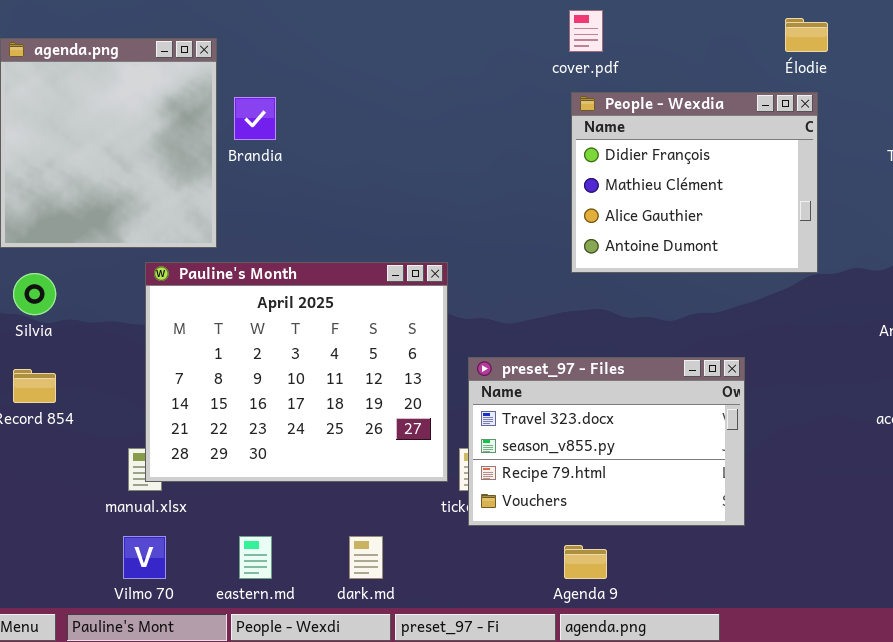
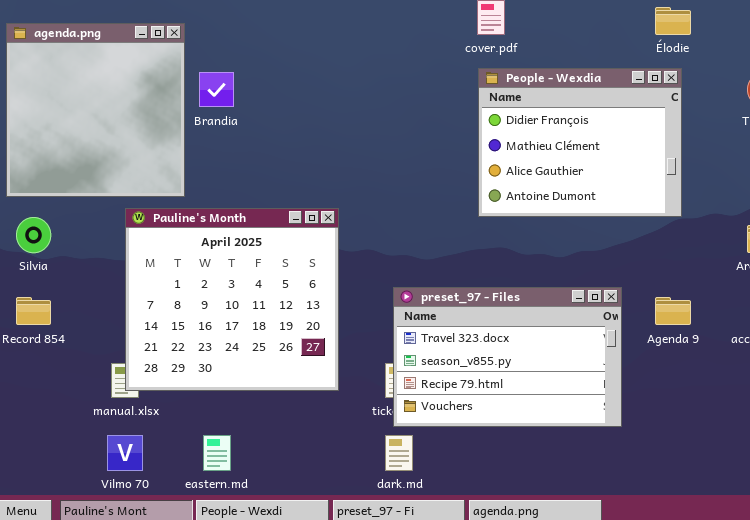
Pauline's Month: [145,262,448,482] -> [125,208,339,391], resized
dark.md: [349,536,383,579] -> [385,435,413,471], moved
Agenda 9: [564,545,607,579] -> [655,297,691,325], moved

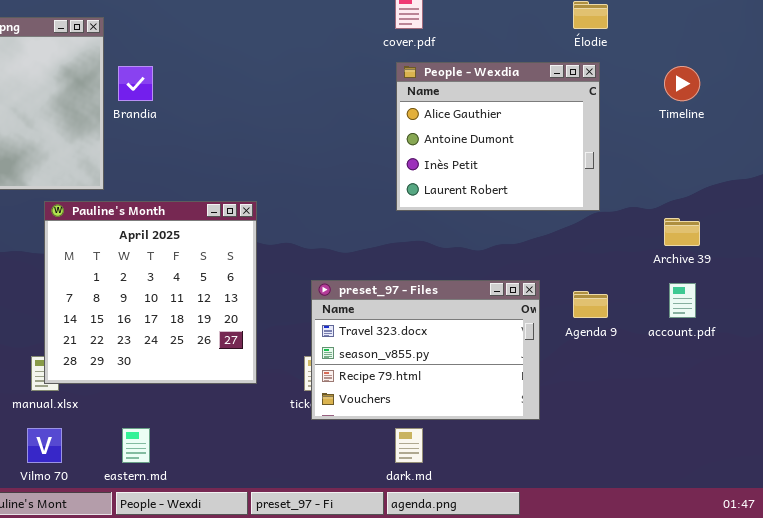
People - Wexdia: [478,68,682,217] -> [396,62,600,211], scrolled down 2 rows
dark.md: [385,435,413,471] -> [395,428,423,463], moved

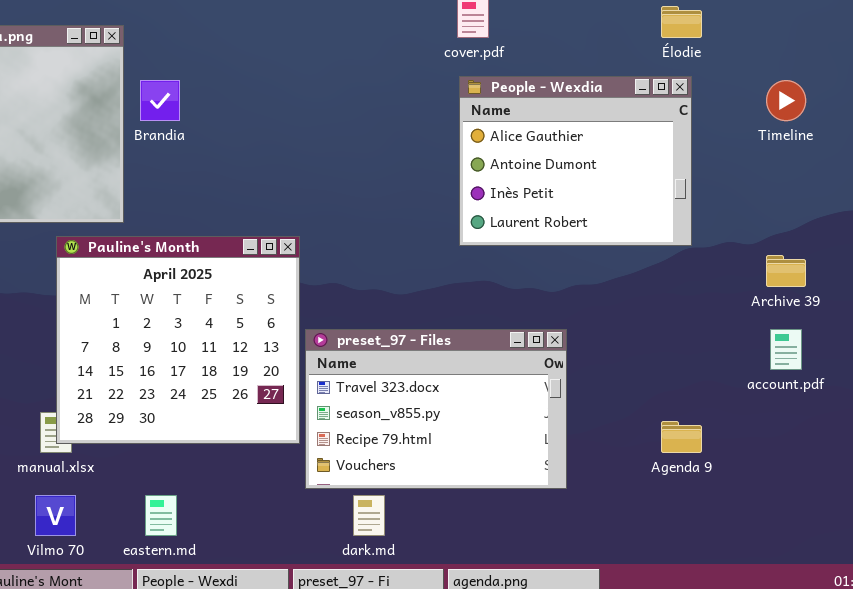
preset_97 - Files: [311,280,540,420] -> [305,329,567,489], moved
Agenda 9: [573,291,608,318] -> [661,421,702,453], moved
dark.md: [395,428,423,463] -> [353,495,385,536], moved

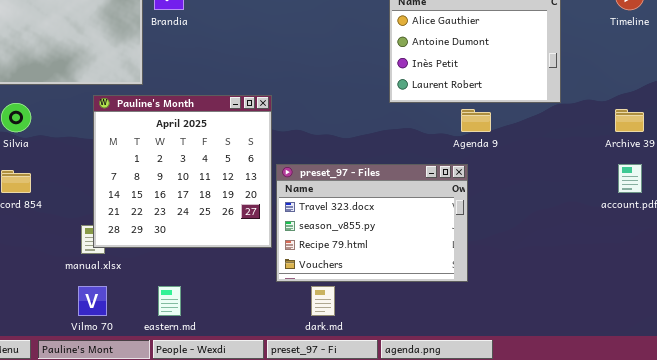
Agenda 9: [661,421,702,453] -> [461,109,491,132], moved

